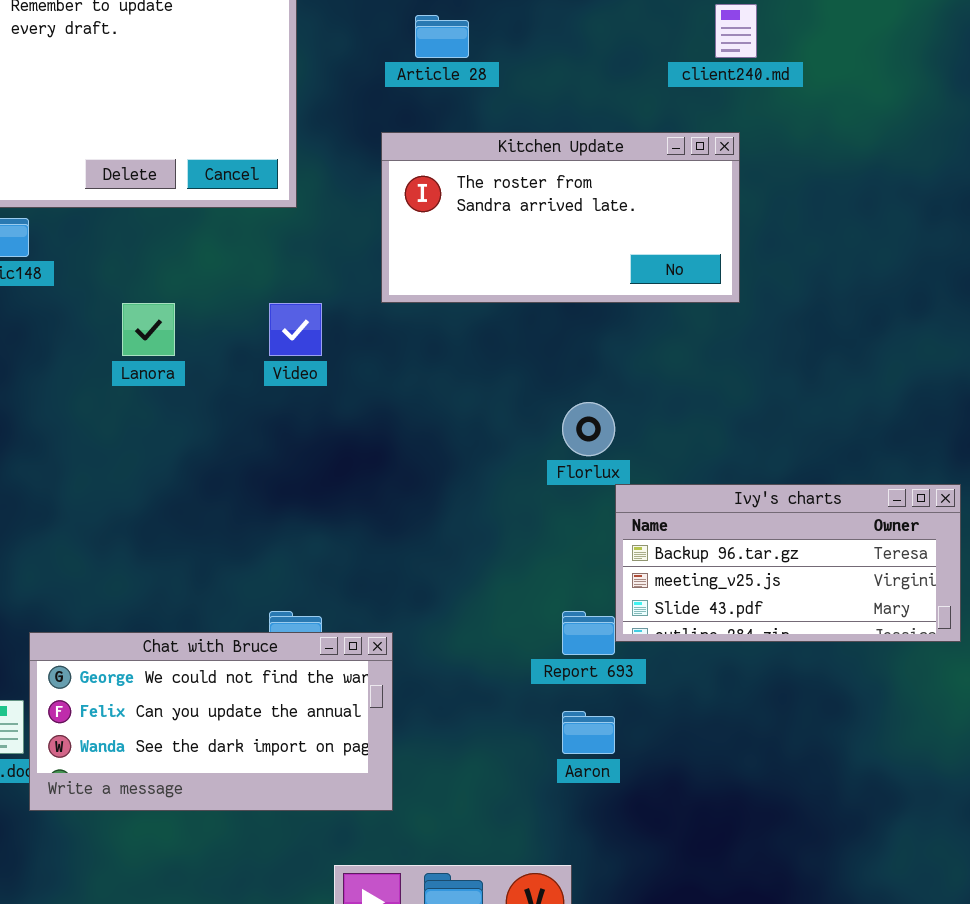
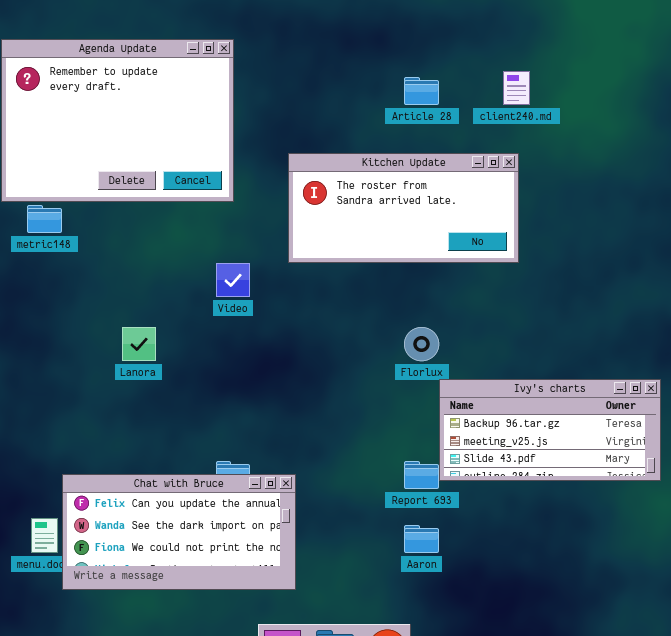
Article 28: [415,15,469,58] -> [404,77,439,105], moved
Lanora: [122,303,175,356] -> [122,327,156,361], moved
Chat with Bruce: [29,632,393,811] -> [62,474,296,590], scrolled down 1 row

